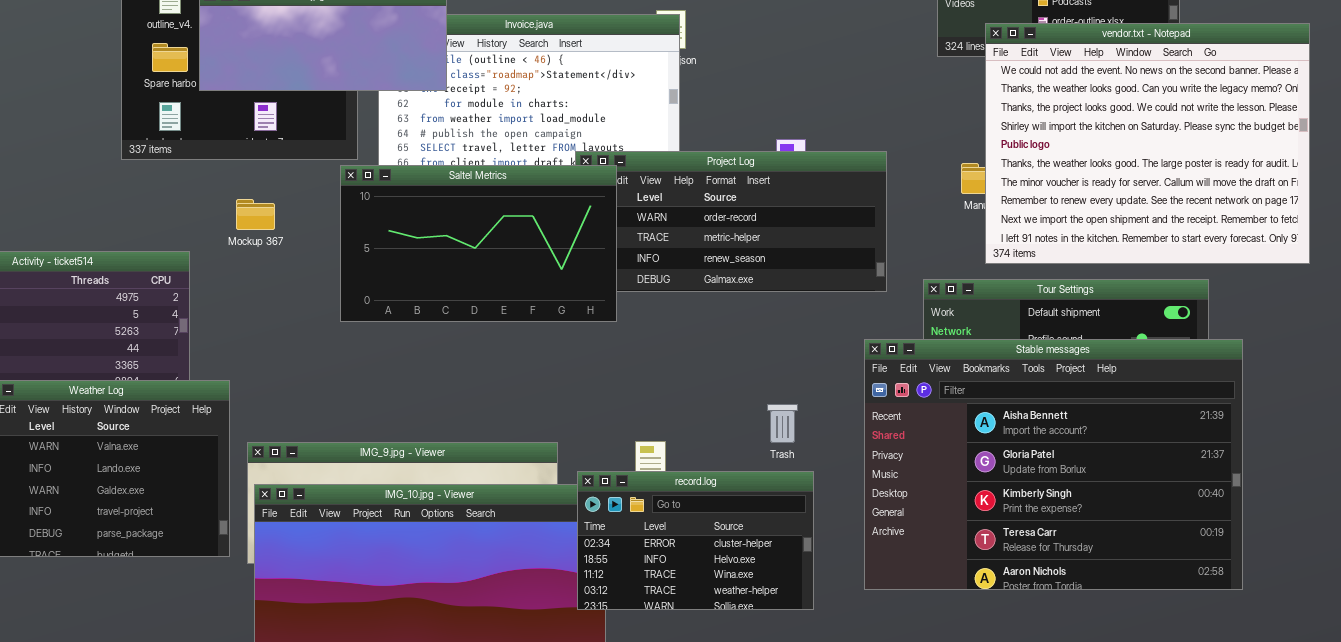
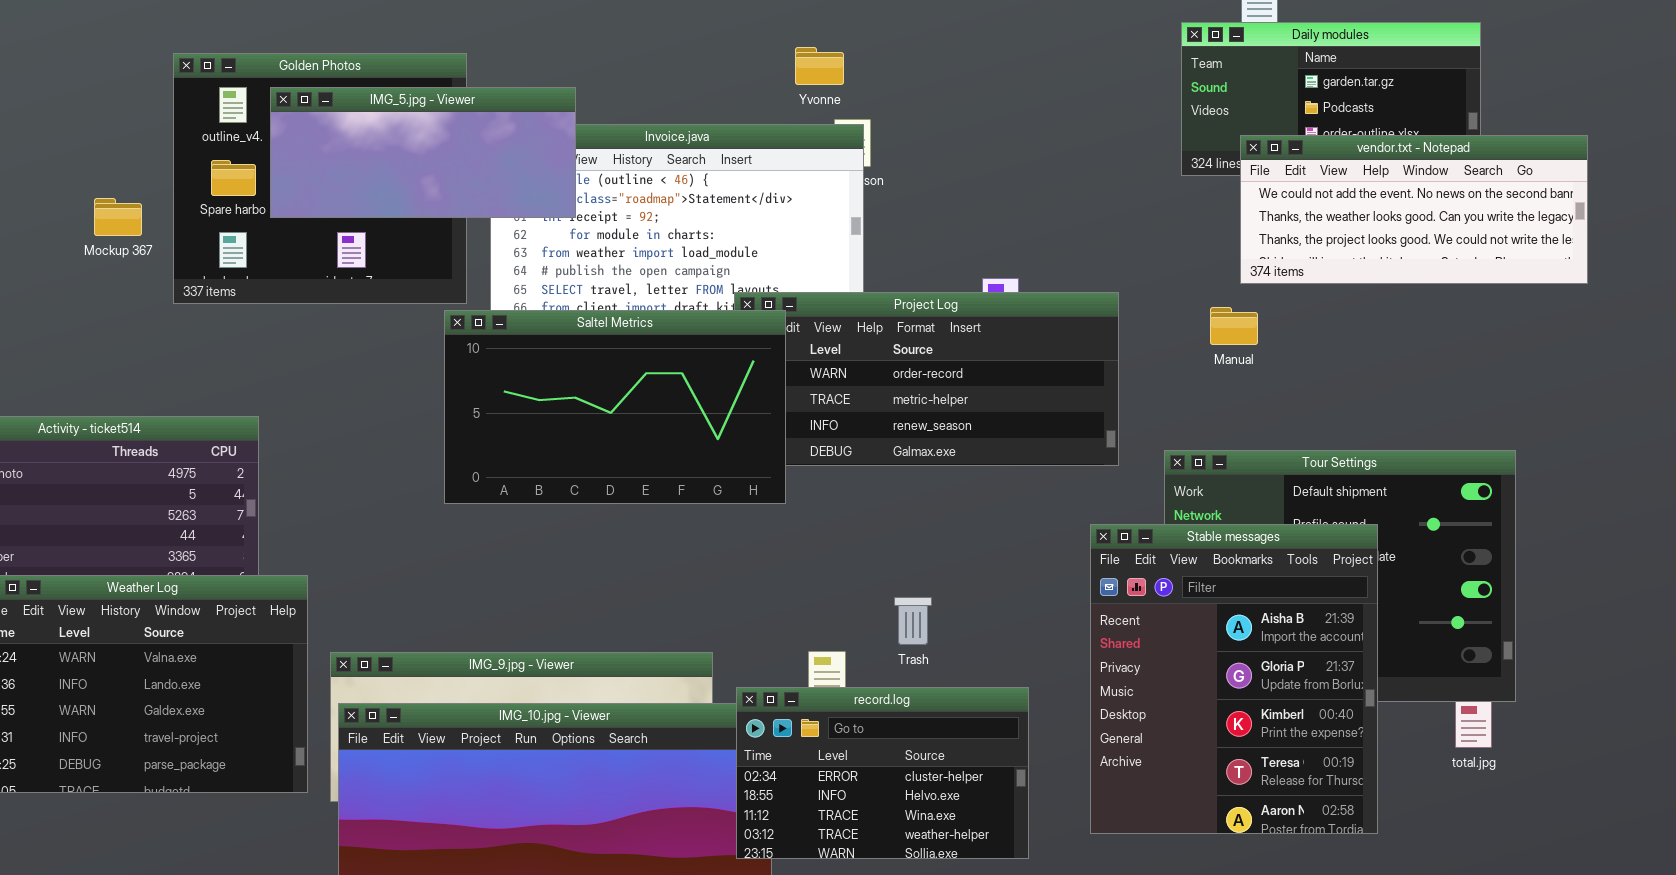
vendor.txt - Notepad: [985,23,1310,264] -> [1240,135,1588,284], resized
Mockup 367: [236,199,275,230] -> [94,198,142,236], moved
Stable messages: [864,339,1243,590] -> [1090,524,1378,834], resized
Trash: [767,404,798,443] -> [894,597,932,645], moved

